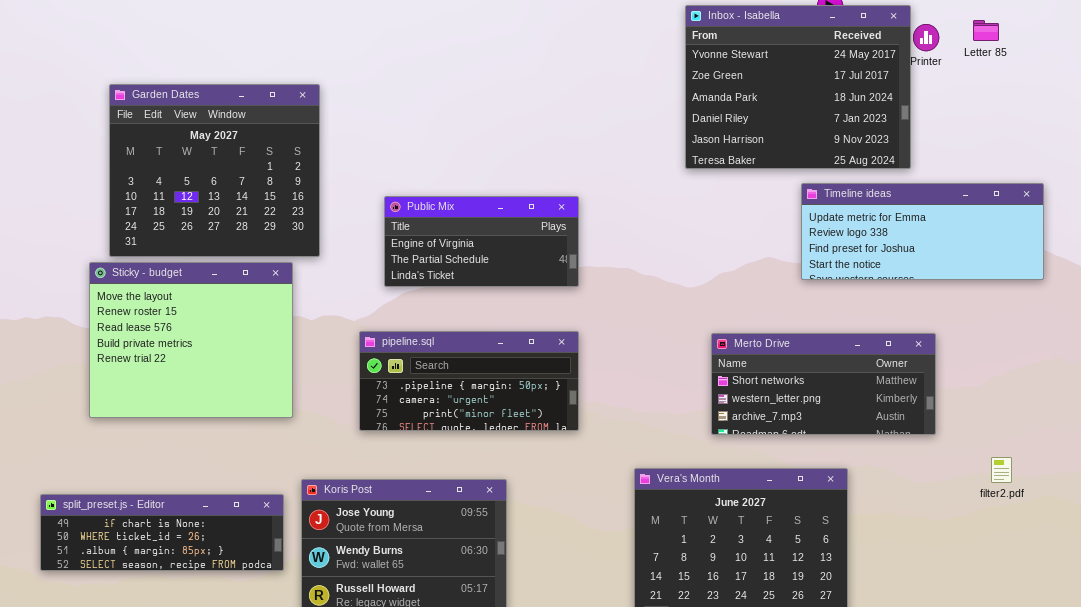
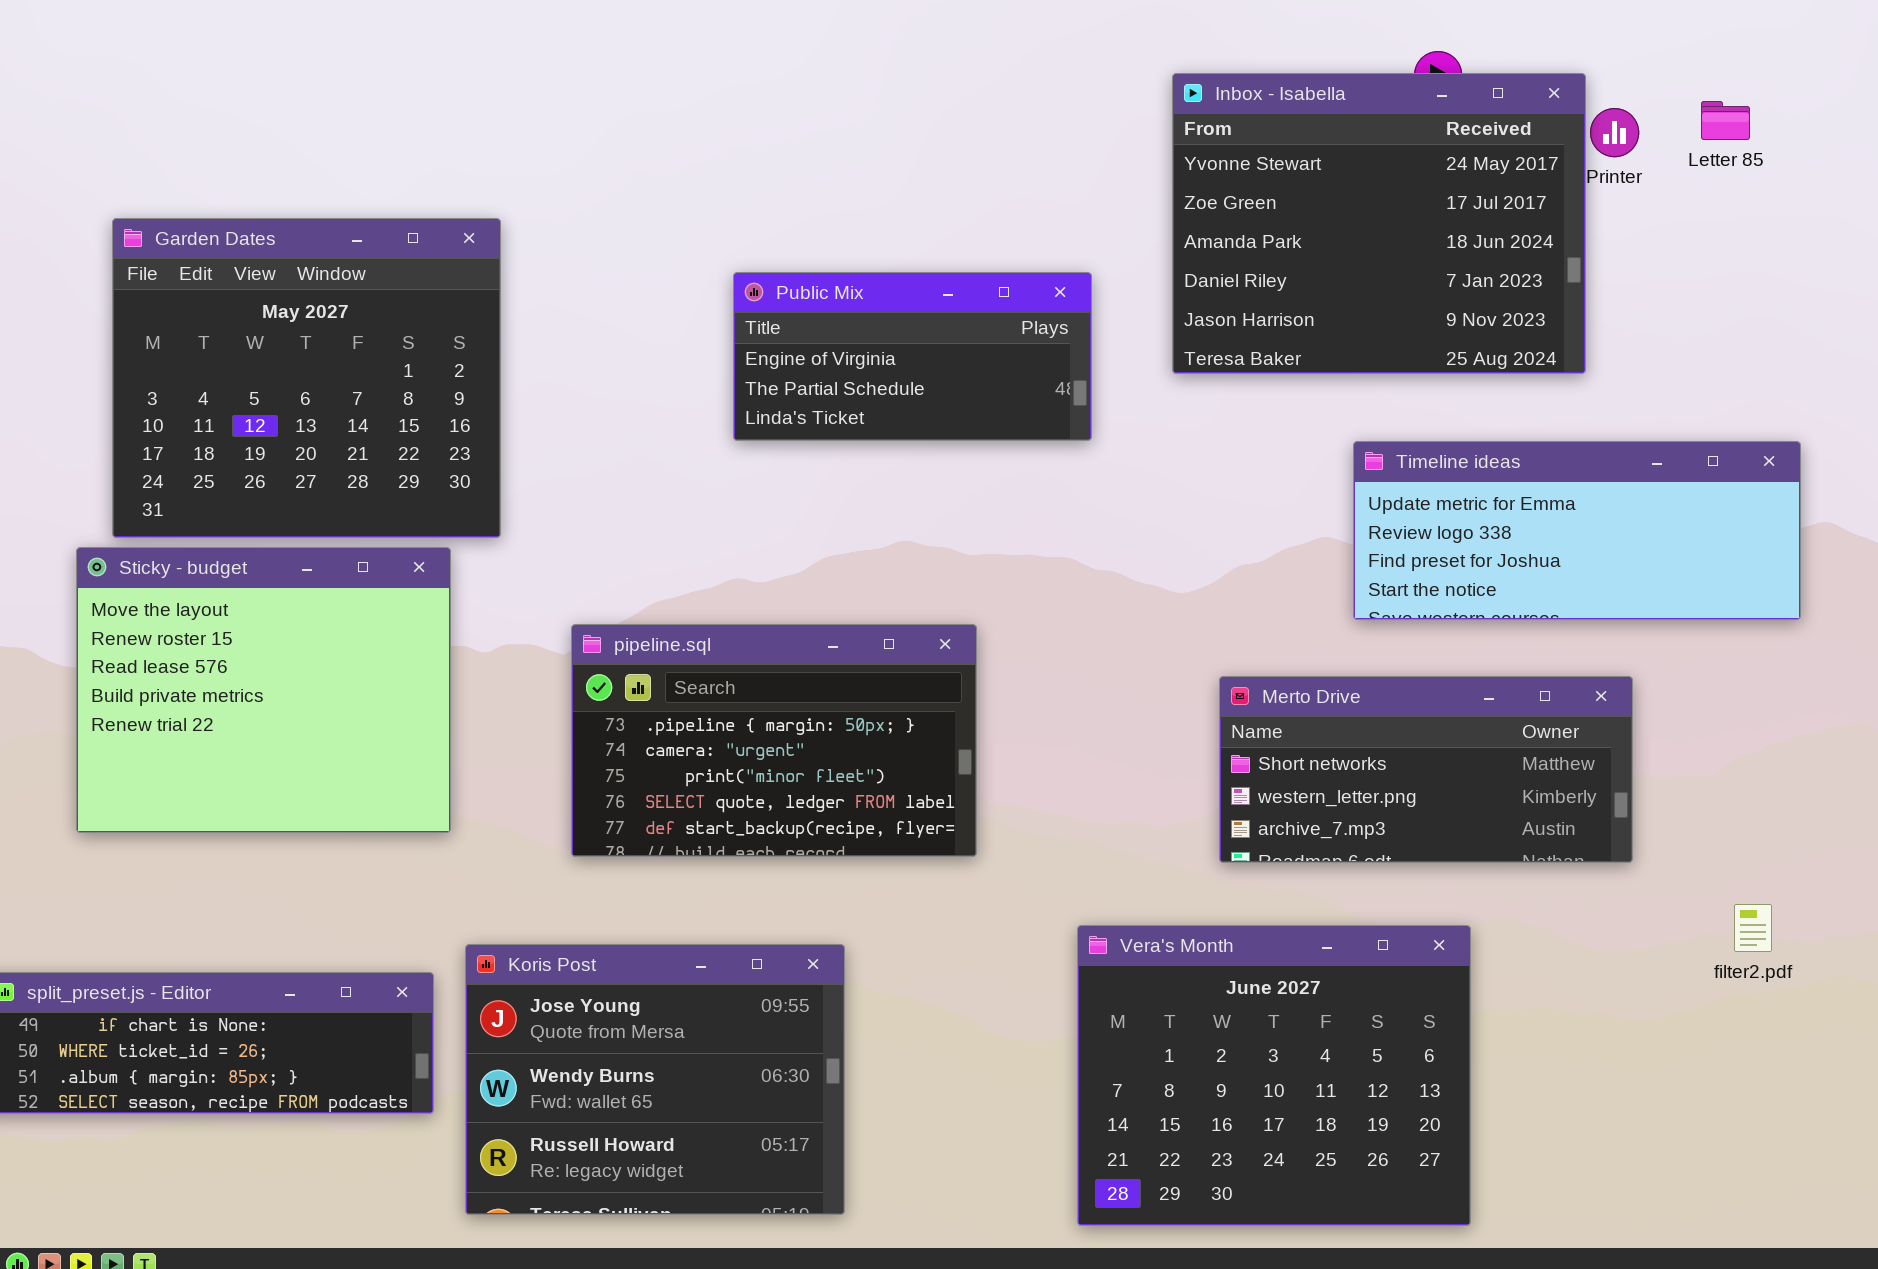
Timeline ideas: [801,183,1044,280] -> [1353,441,1801,620], moved
Public Mix: [384,196,579,287] -> [733,272,1092,441], moved
pipeline.sql: [359,331,579,431] -> [571,624,977,857], resized

